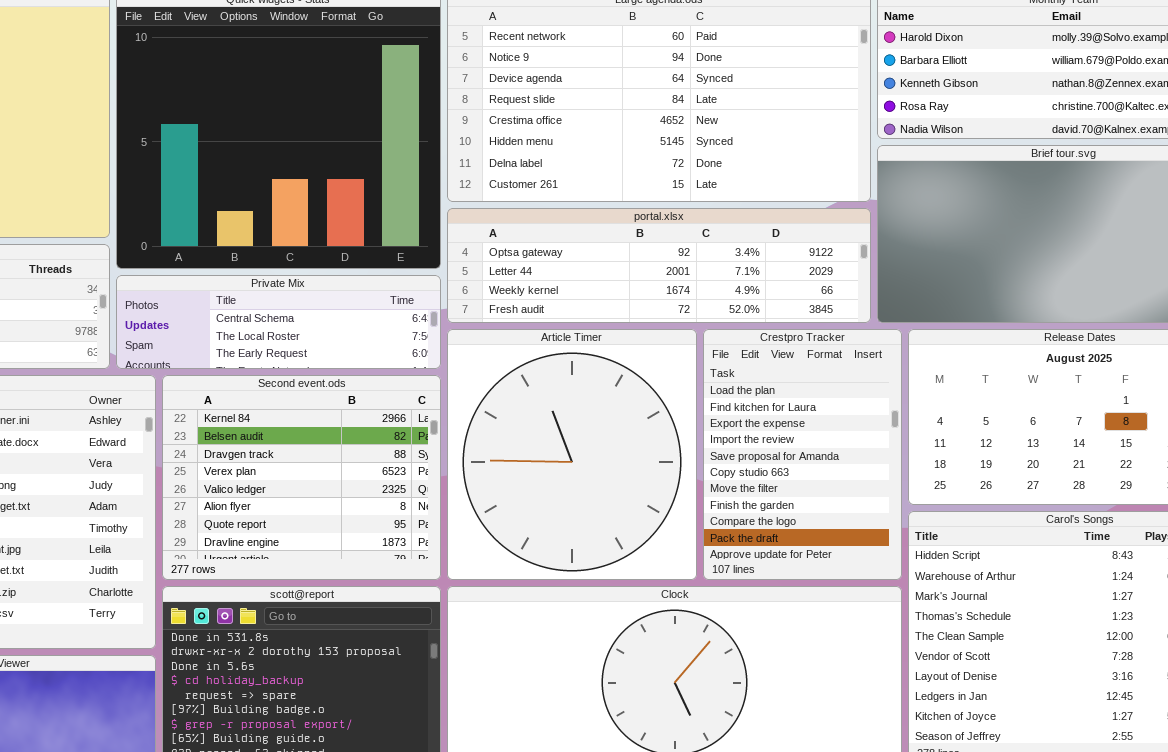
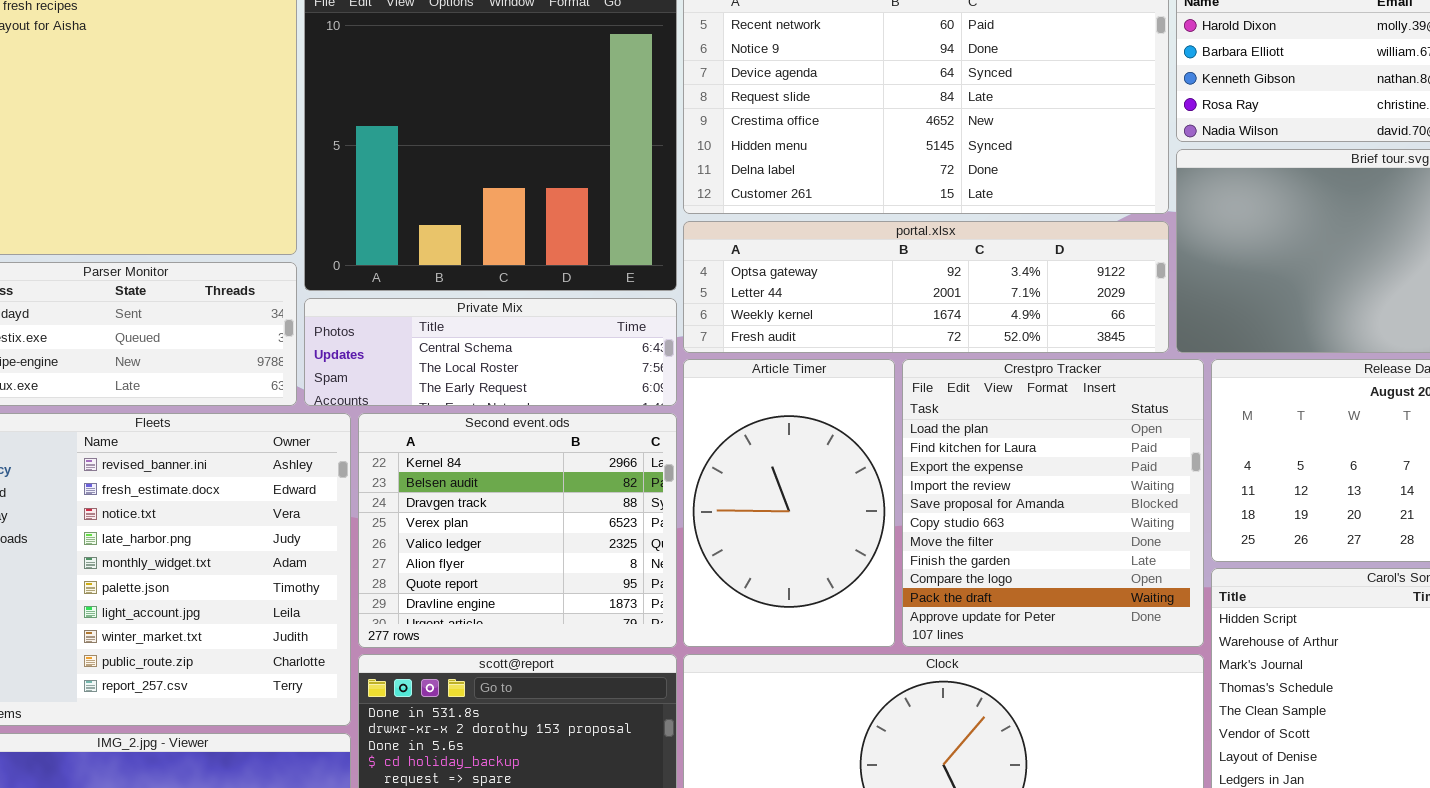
Article Timer: [447,329,697,580] -> [683,359,895,647], resized
Crestpro Tracker: [703,329,902,580] -> [902,359,1204,647], resized

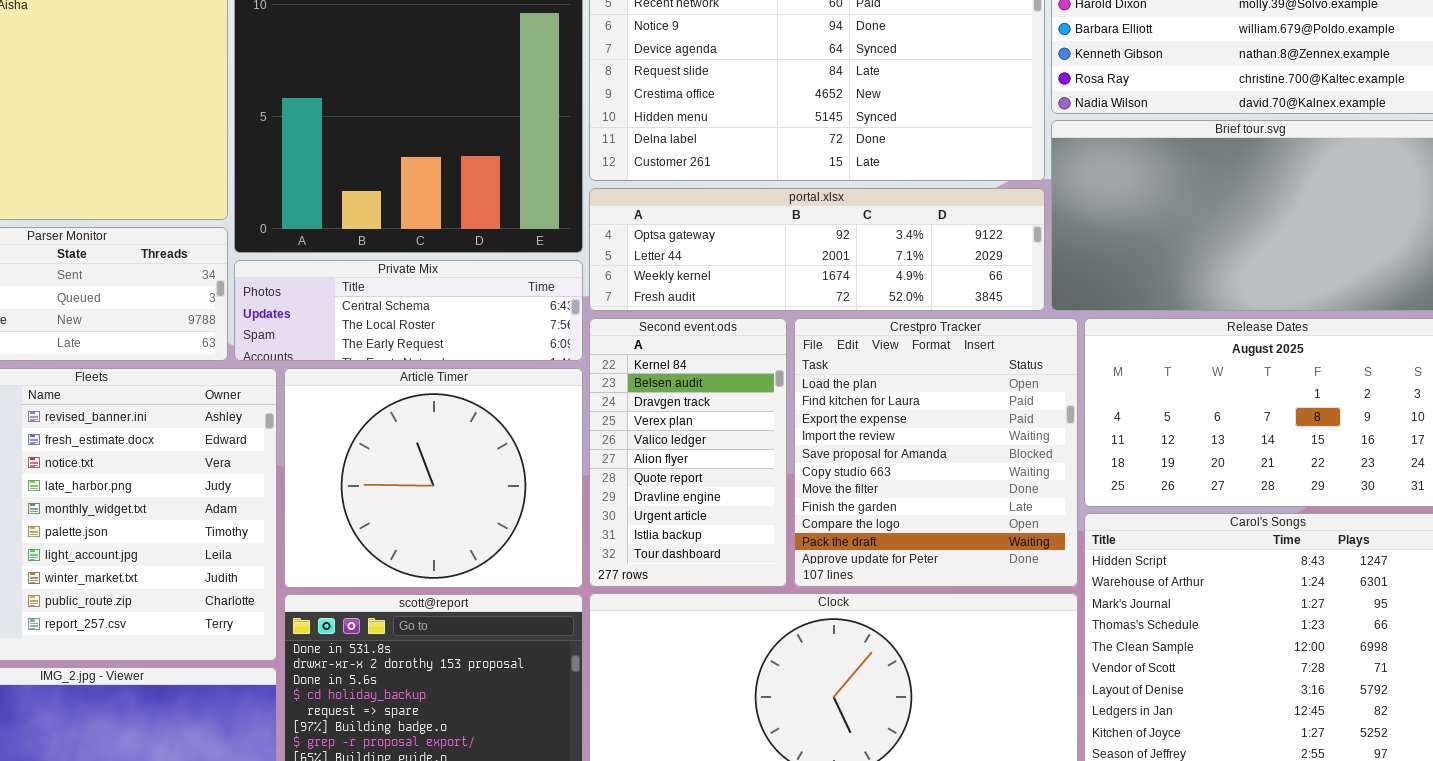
Article Timer: [683,359,895,647] -> [284,368,583,588], moved, resized
Second event.ods: [358,413,677,648] -> [589,318,787,587], moved, resized

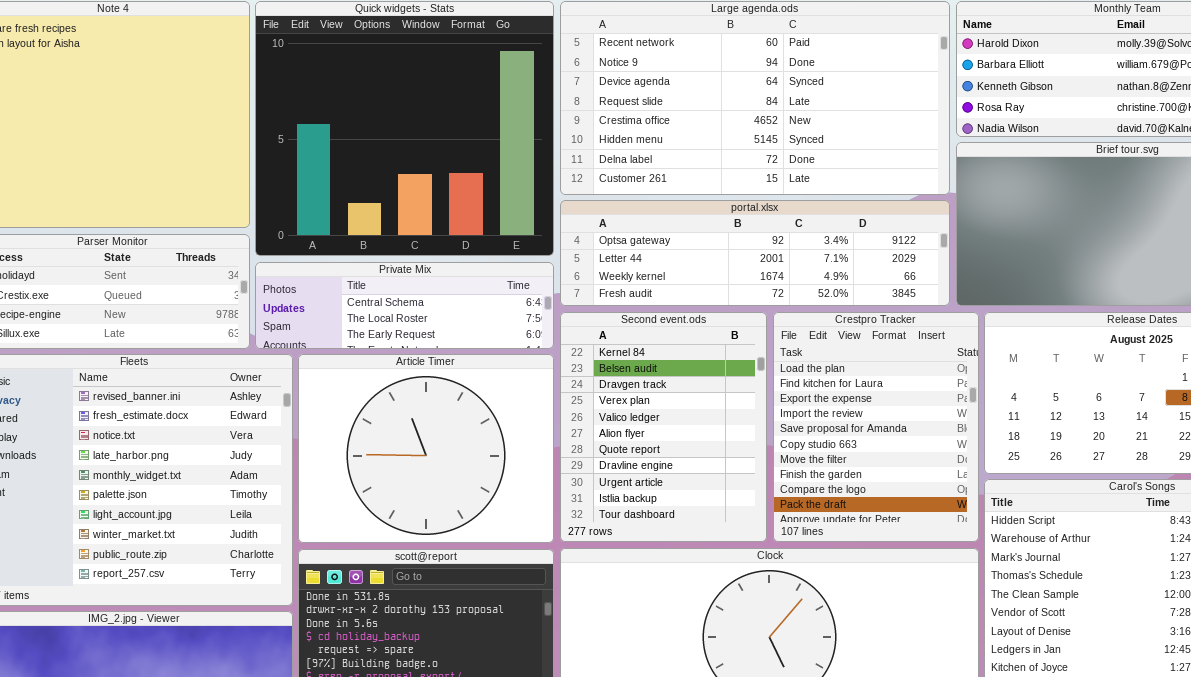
Second event.ods: [589,318,787,587] -> [560,312,767,542], resized
Crestpro Tracker: [794,318,1078,587] -> [773,312,979,542], resized

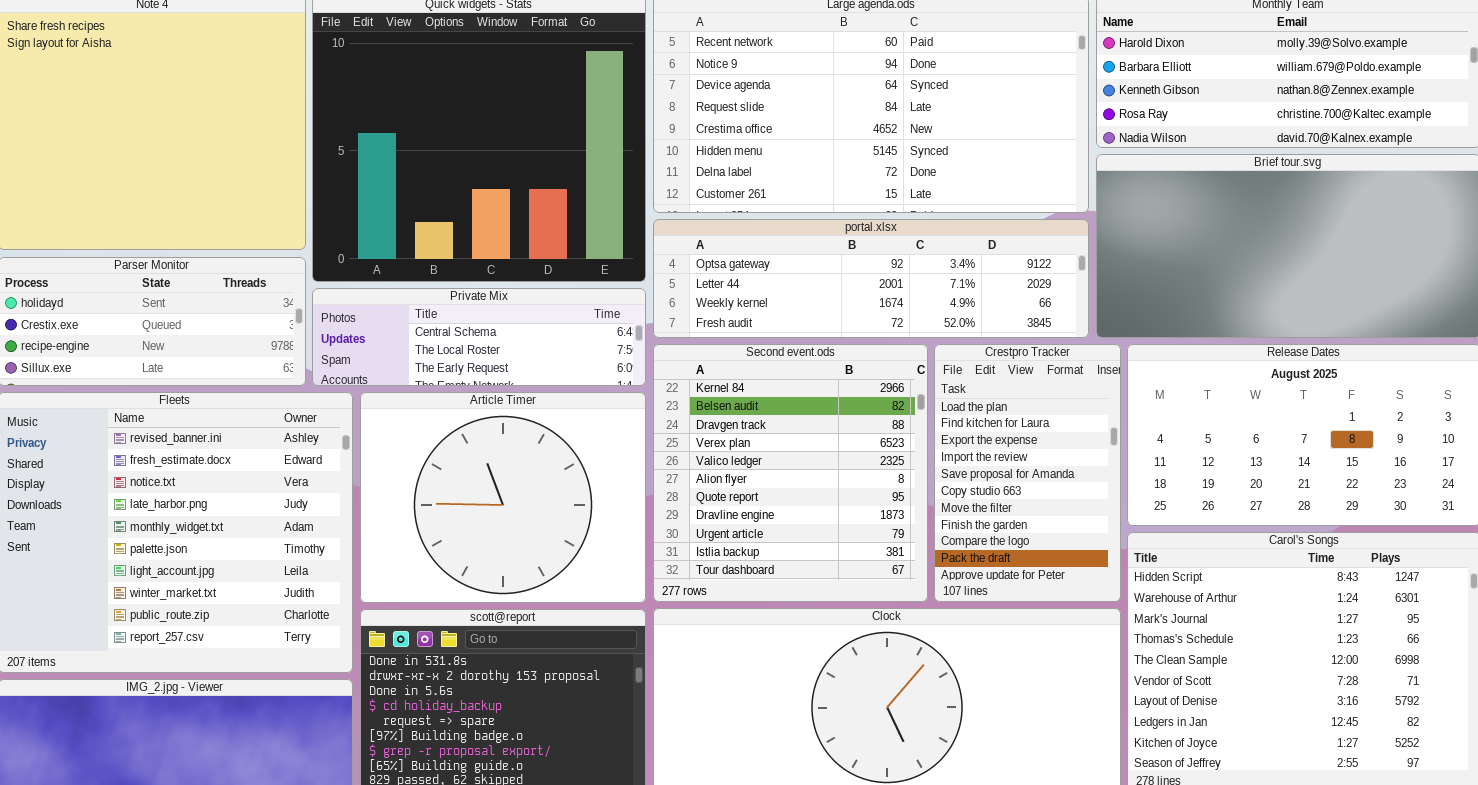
Second event.ods: [560,312,767,542] -> [653,344,928,602], resized
Crestpro Tracker: [773,312,979,542] -> [934,344,1121,602], resized

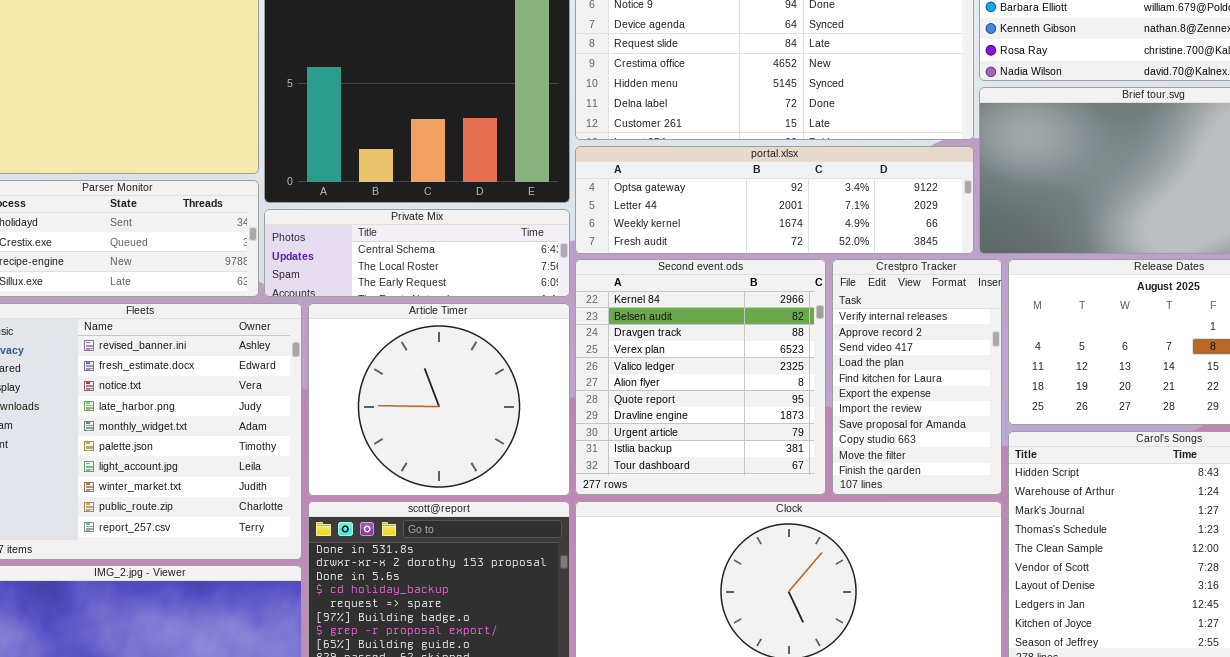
Crestpro Tracker: [934,344,1121,602] -> [832,259,1002,495], scrolled up 3 rows

